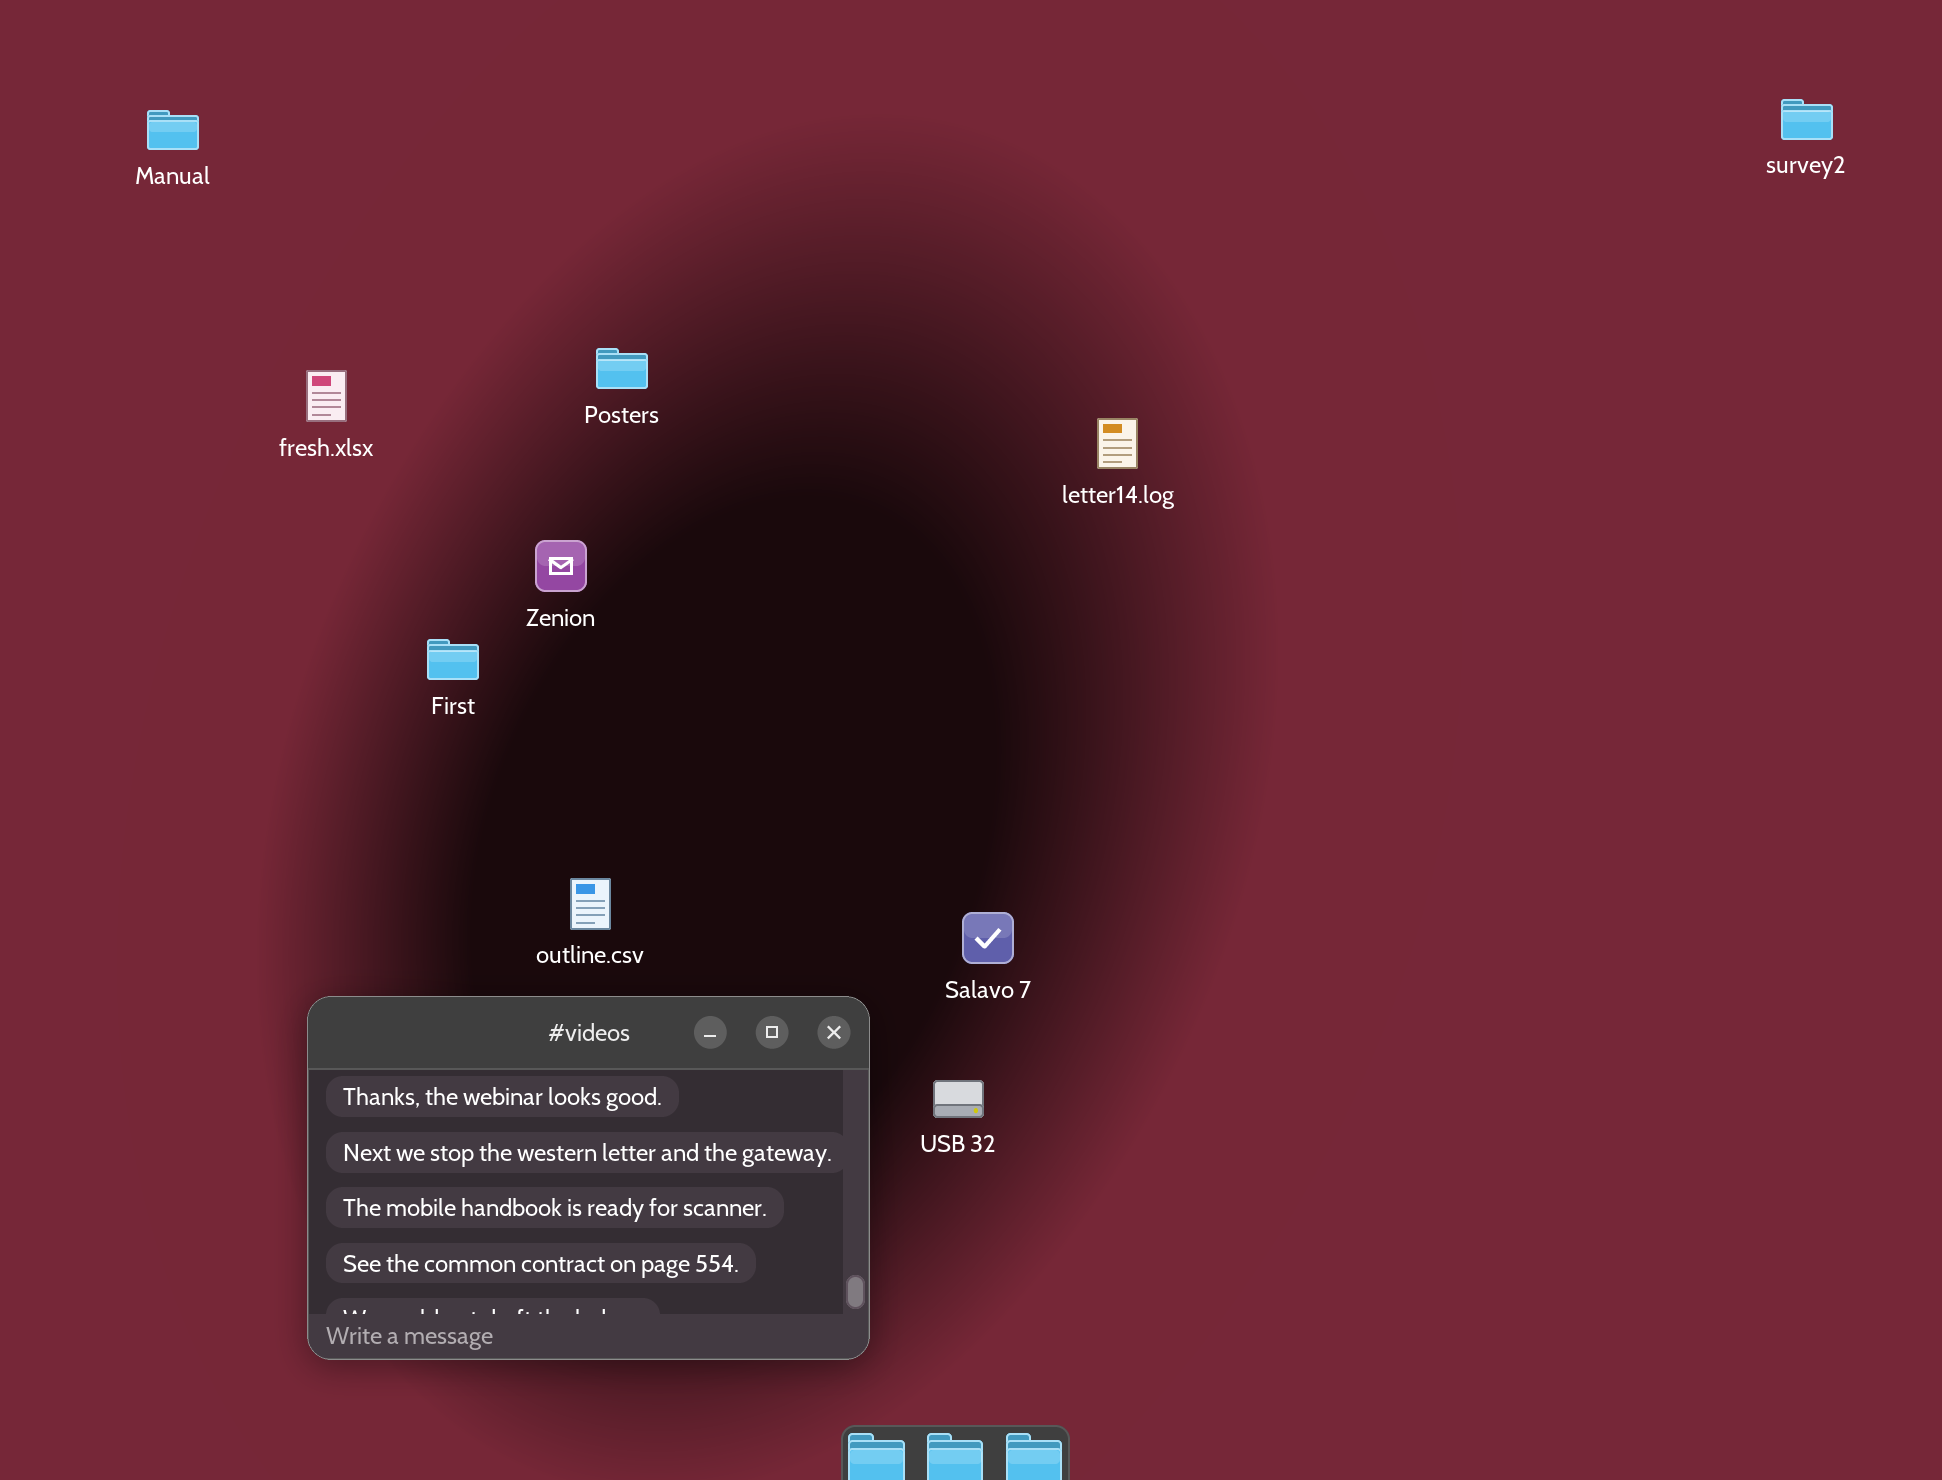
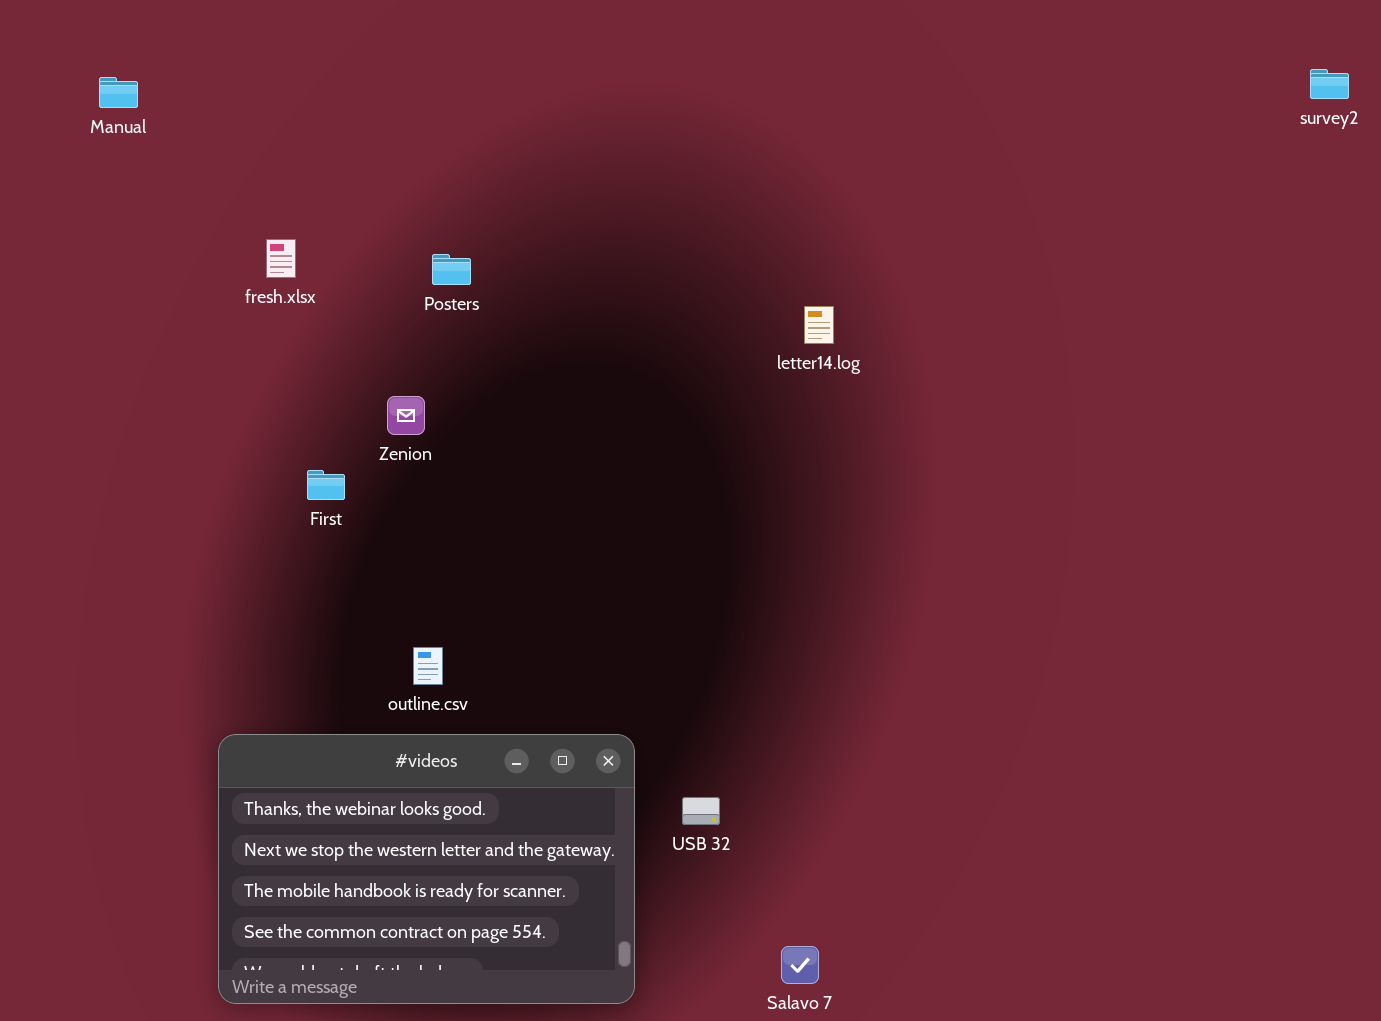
fresh.xlsx: [306,370,347,422] -> [266,239,296,278], moved
Salavo 7: [962,912,1014,964] -> [781,946,819,984], moved

